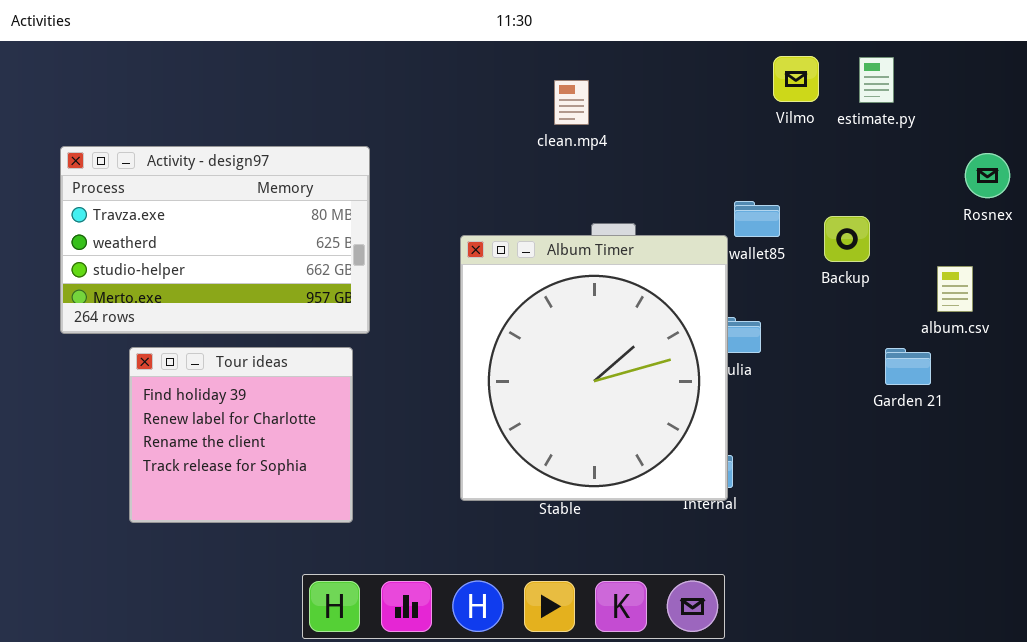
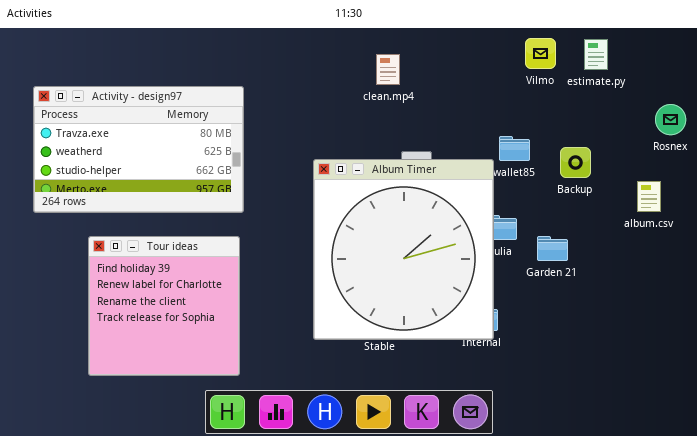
Activity - design97: [60,146,370,334] -> [33,86,244,213], moved
Tour ideas: [129,347,353,523] -> [88,236,240,376], resized
Garden 21: [885,348,931,385] -> [537,236,568,261], moved

